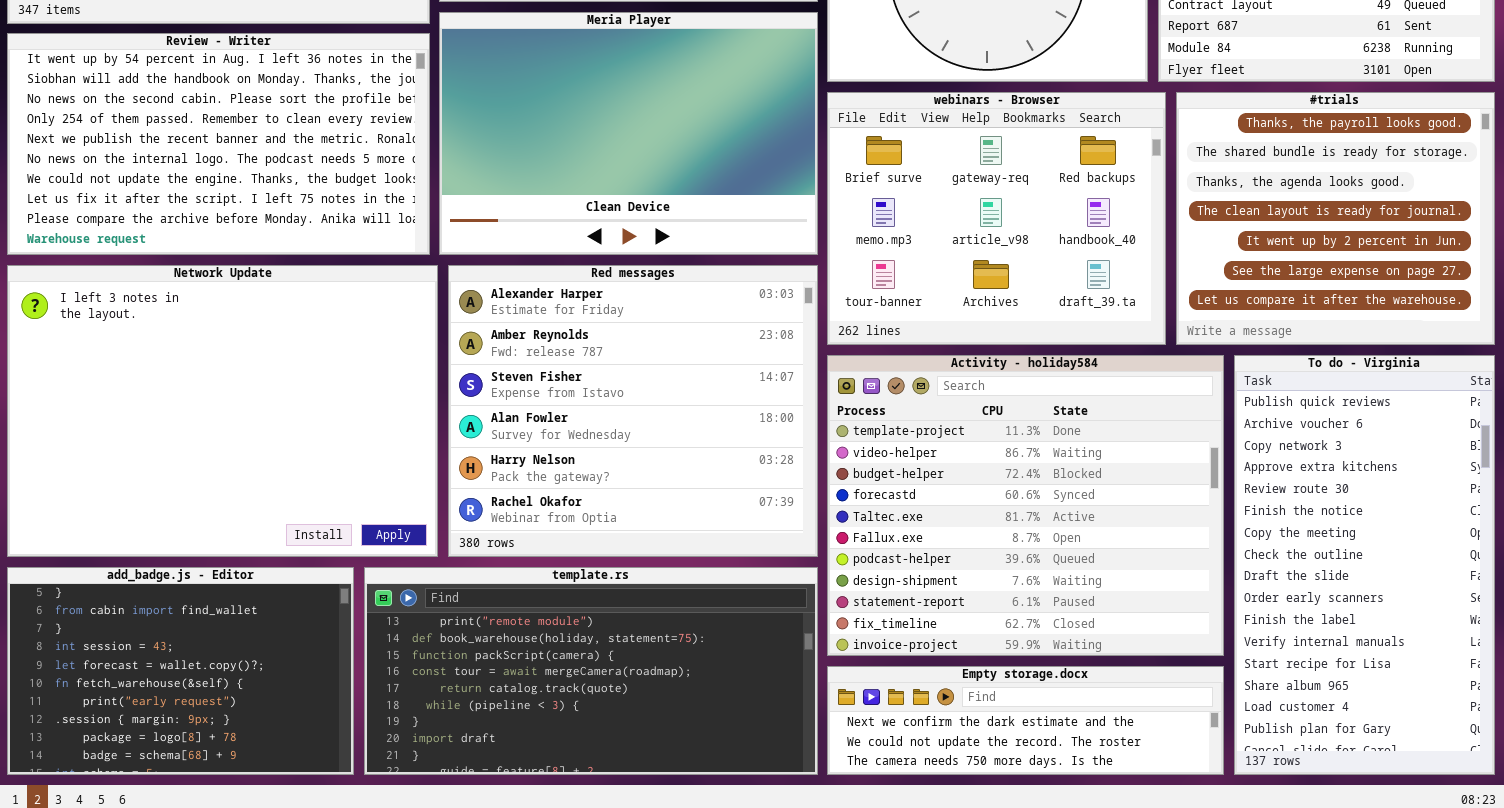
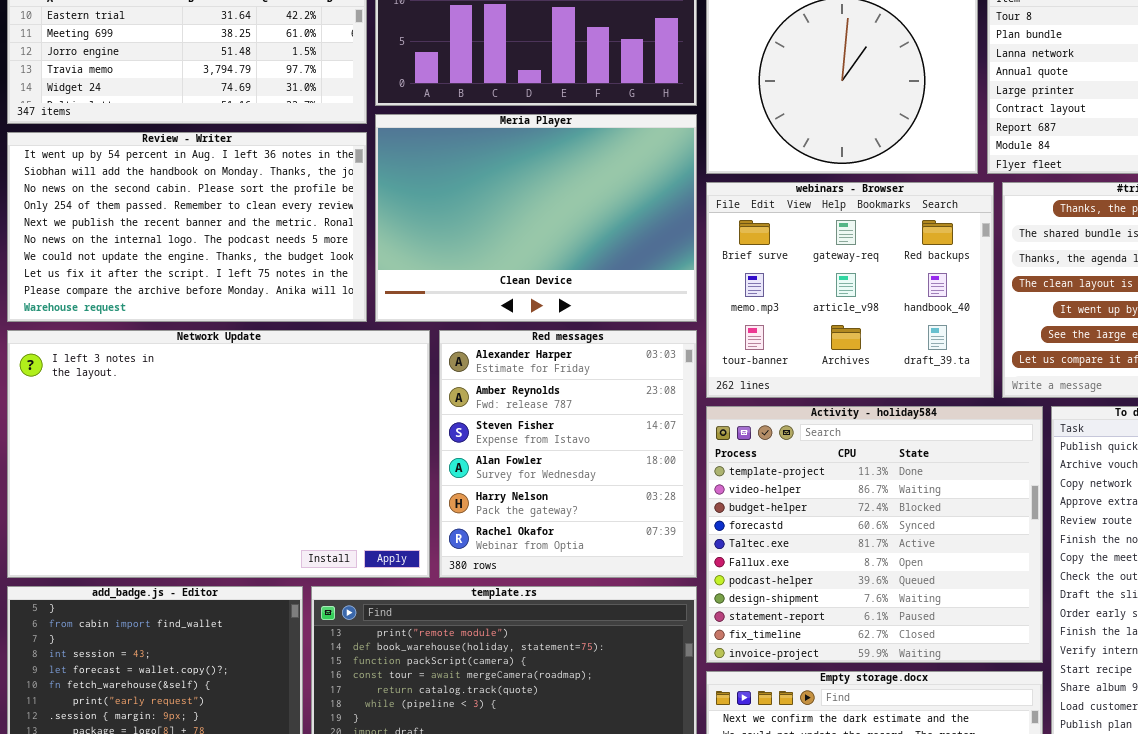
Network Update: [7,265,438,557] -> [7,330,430,578], resized
Red messages: [448,265,818,557] -> [439,330,697,578], resized

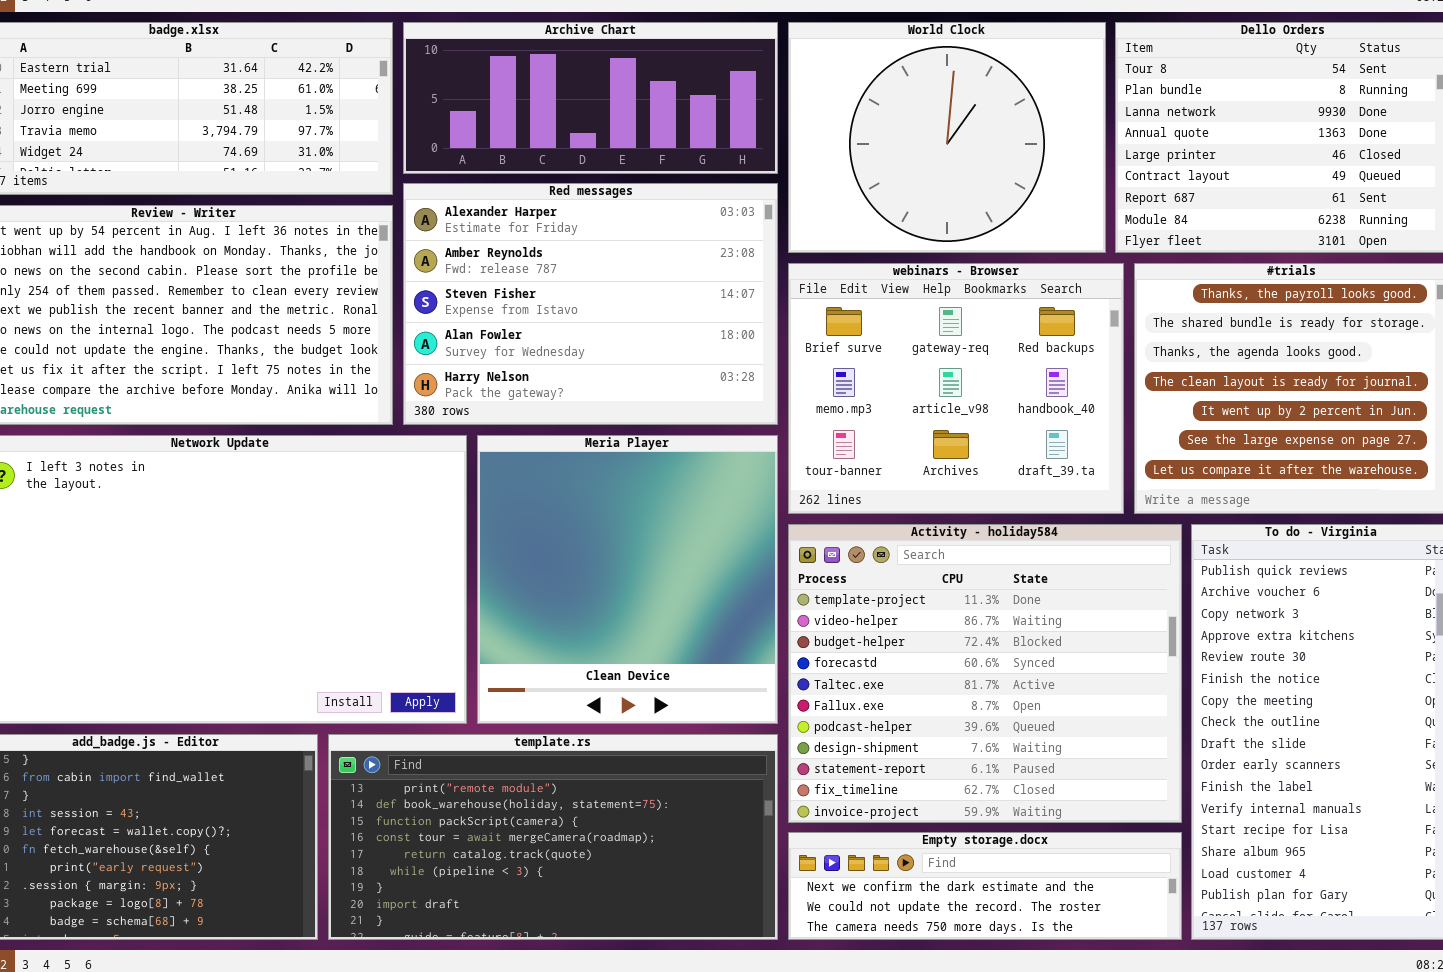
Meria Player: [375,114,697,322] -> [477,435,778,724], moved, resized
Red messages: [439,330,697,578] -> [403,183,778,425], moved, resized

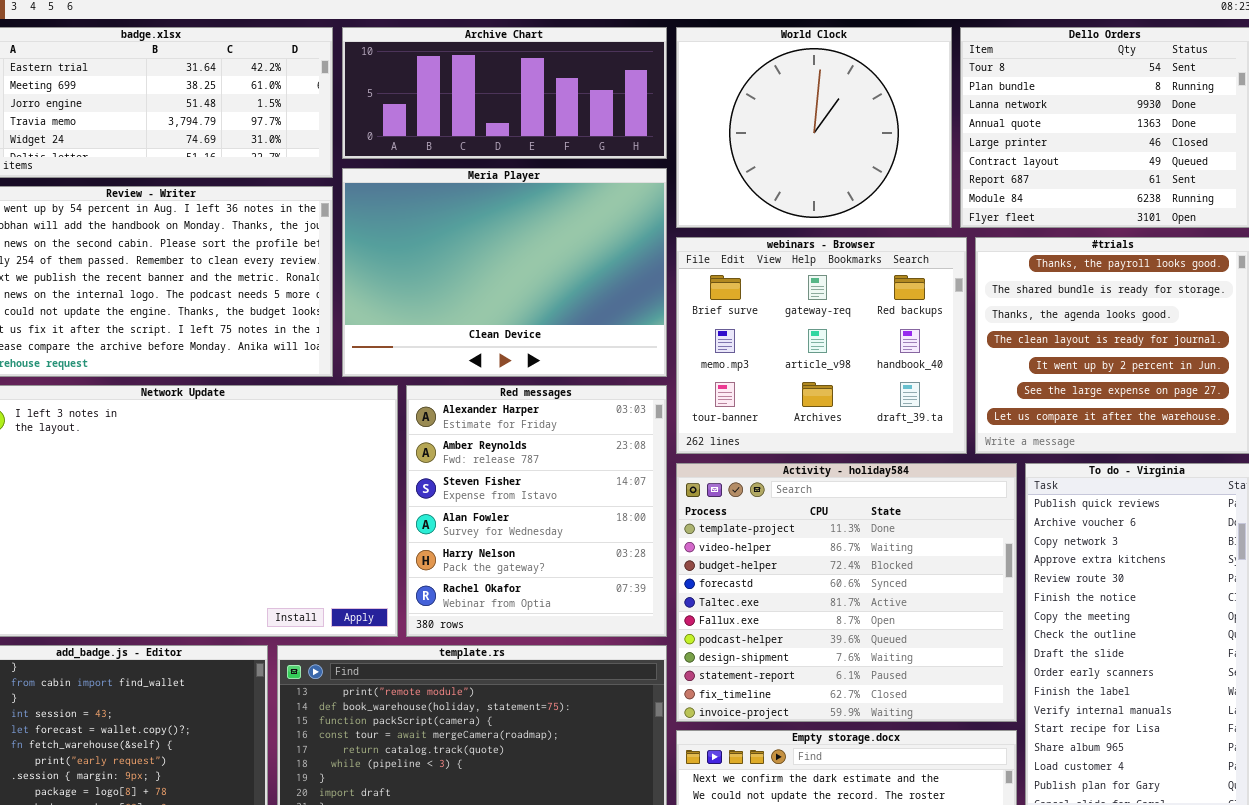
Red messages: [403,183,778,425] -> [406,385,667,637], moved, resized
Meria Player: [477,435,778,724] -> [342,168,667,377], moved, resized

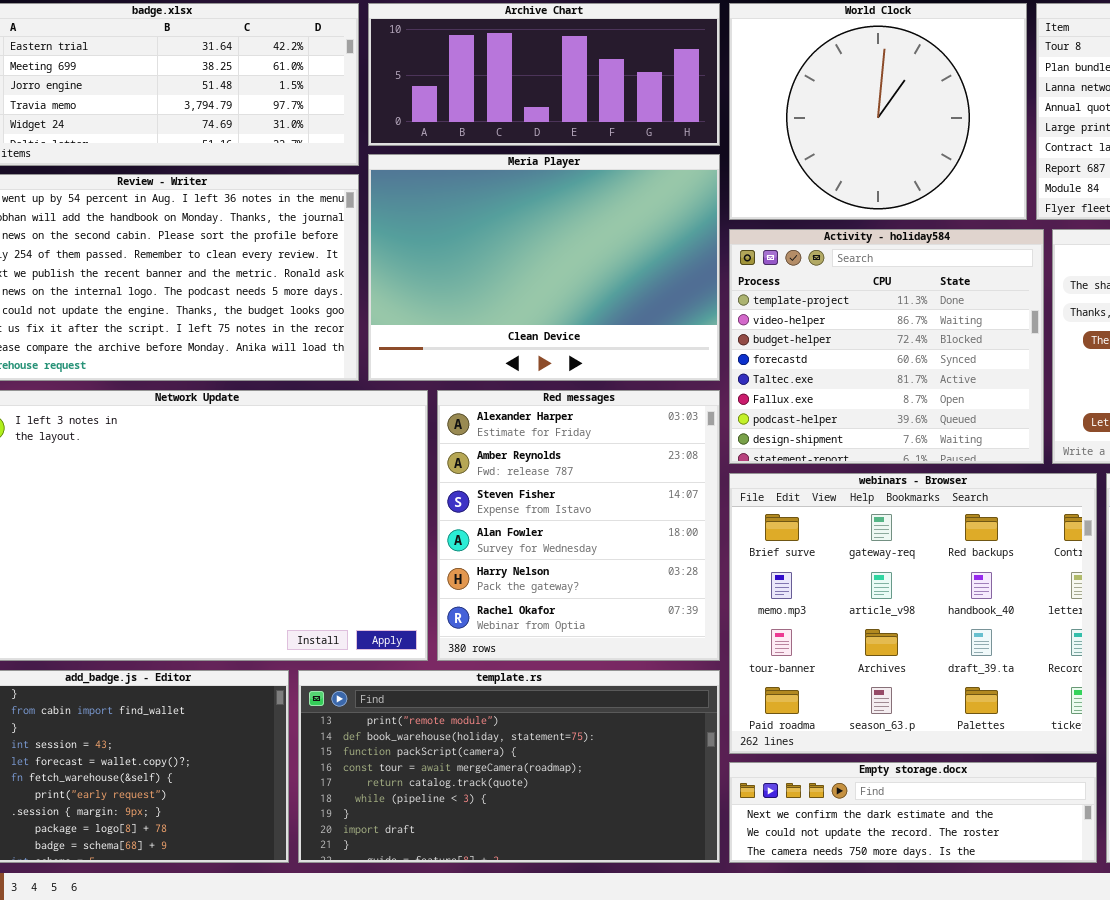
webinars - Browser: [676,237,967,454] -> [729,473,1097,754], moved, resized
Activity - holiday584: [676,463,1017,722] -> [729,229,1044,464], moved, resized

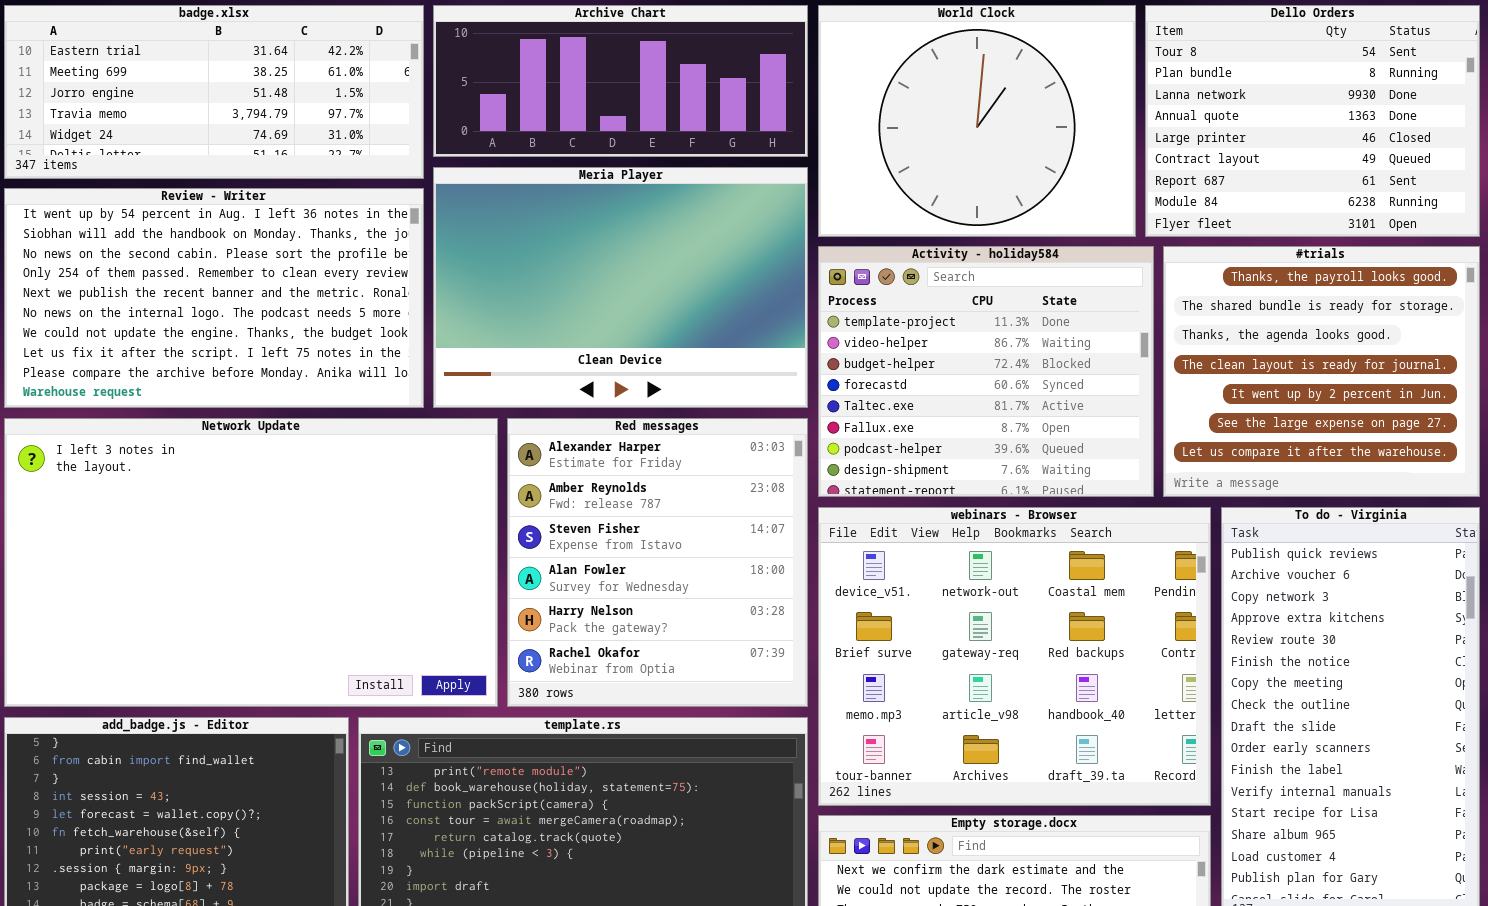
webinars - Browser: [729,473,1097,754] -> [818,507,1211,806], scrolled up 1 row

